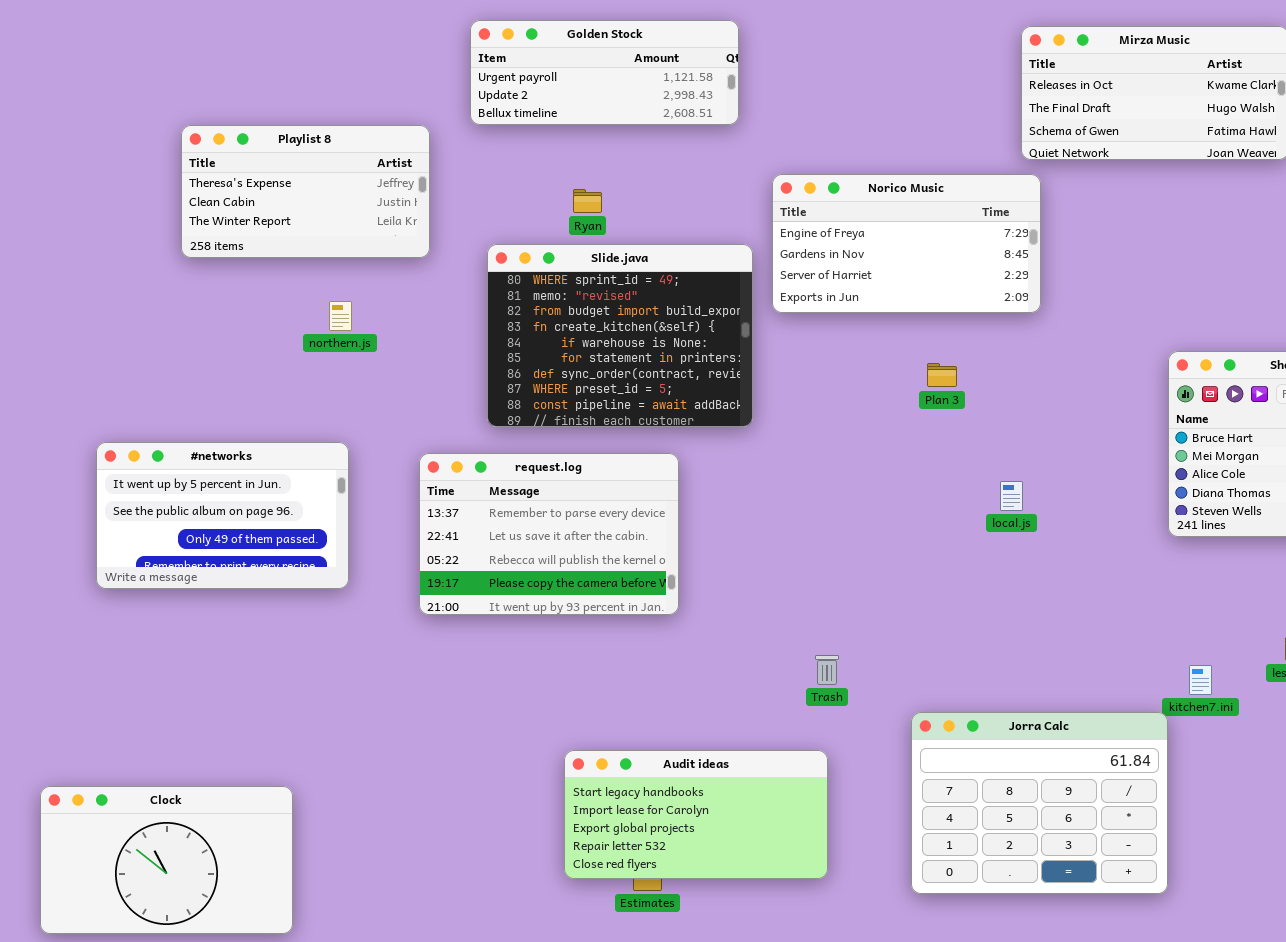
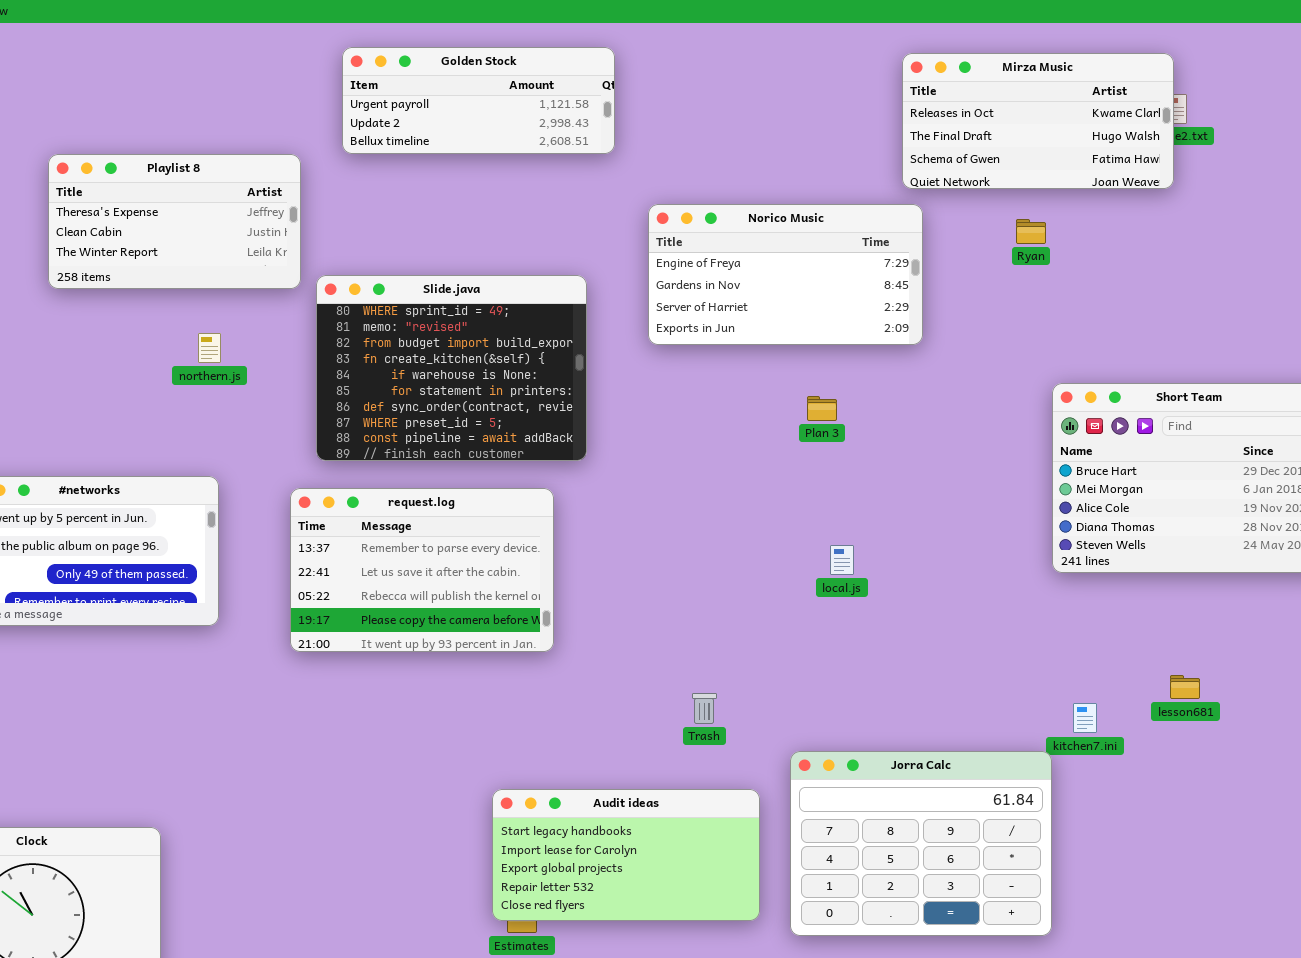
Ryan: [573,189,602,213] -> [1016,219,1046,244], moved
Slide.java: [487,244,753,427] -> [316,275,587,461], moved
local.js: [1000,481,1023,511] -> [830,545,854,575], moved
Audit ideas: [564,750,828,879] -> [492,789,760,921], moved

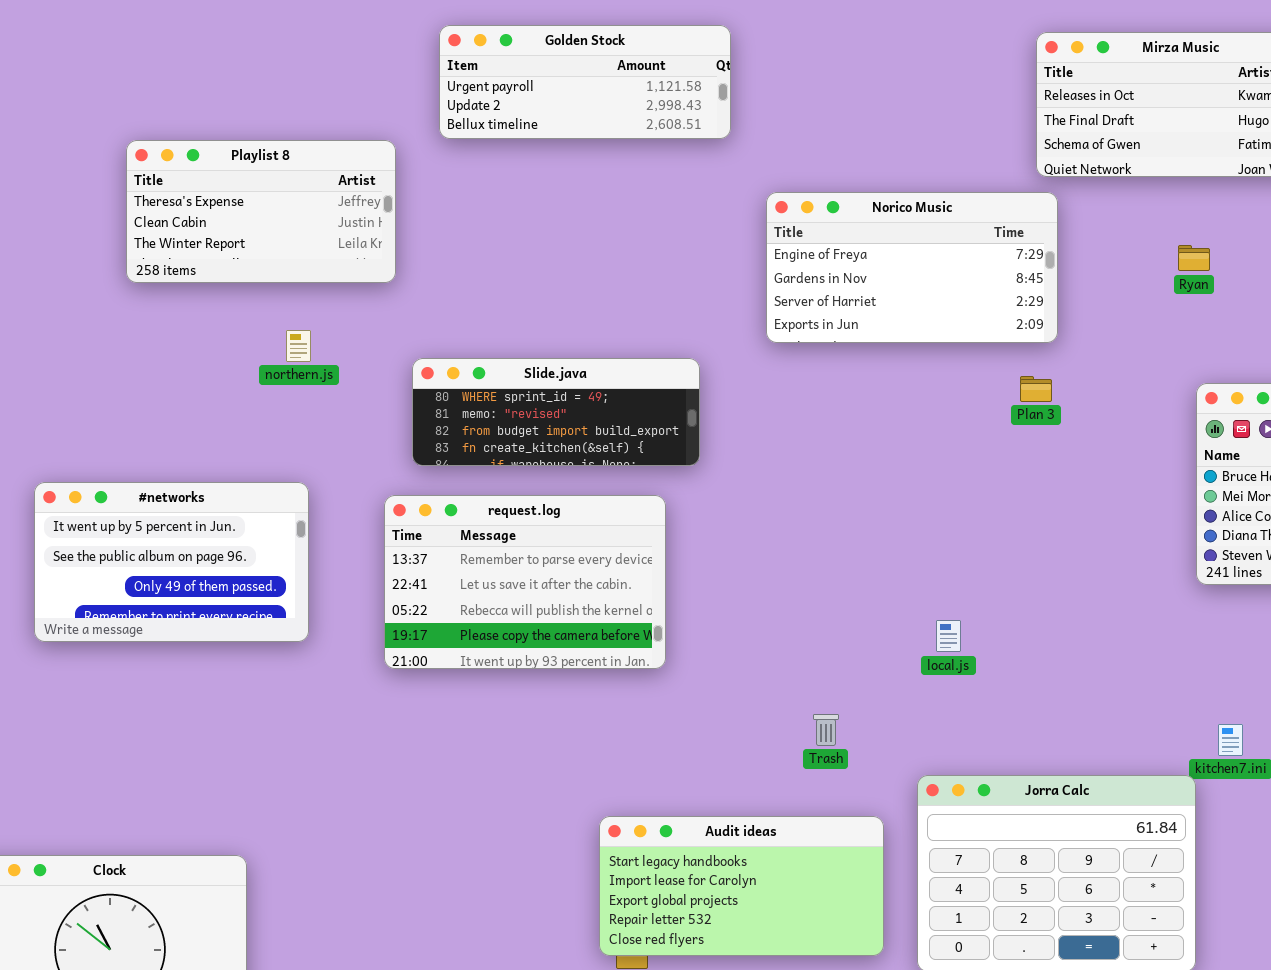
Ryan: [1016,219,1046,244] -> [1178,245,1210,271], moved
Slide.java: [316,275,587,461] -> [412,358,700,466], resized
Plan 3: [807,396,837,421] -> [1020,376,1052,402], moved
local.js: [830,545,854,575] -> [936,620,961,652], moved

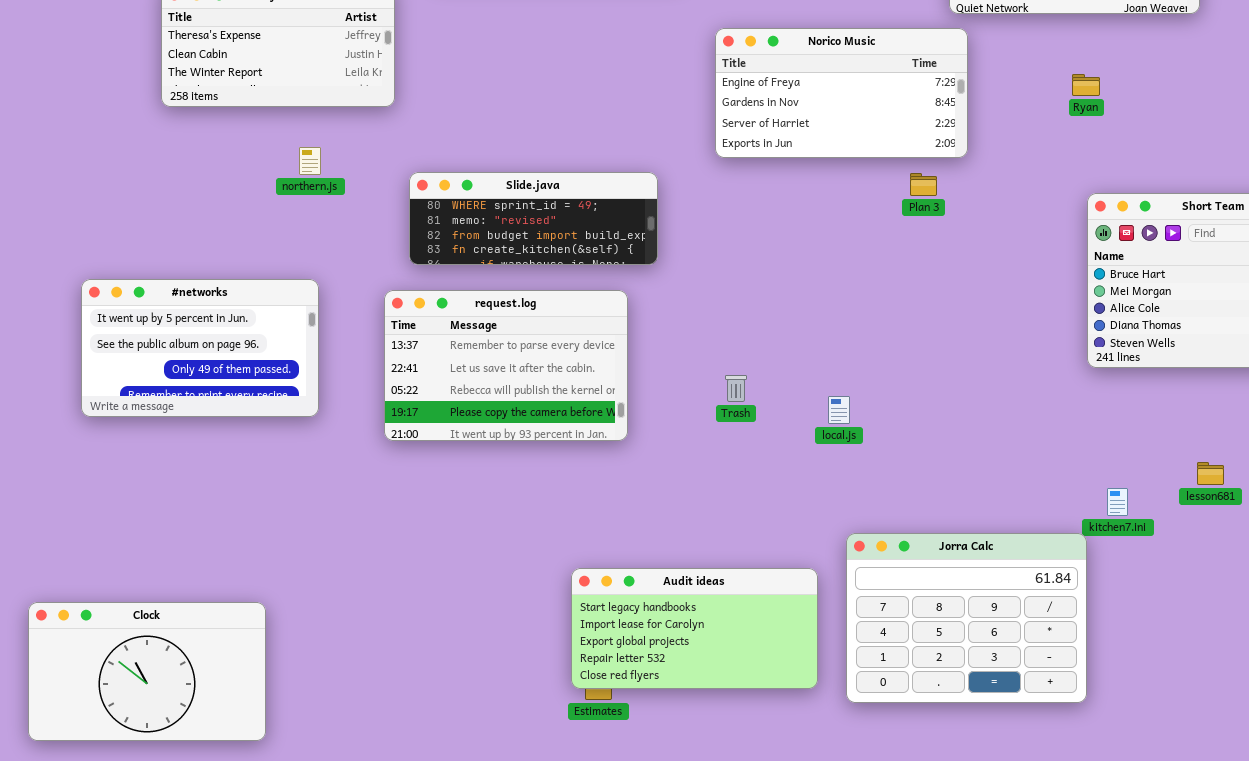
Plan 3: [1020,376,1052,402] -> [910,173,937,196], moved
local.js: [936,620,961,652] -> [828,396,850,424], moved
Trash: [813,714,839,746] -> [725,375,747,402], moved

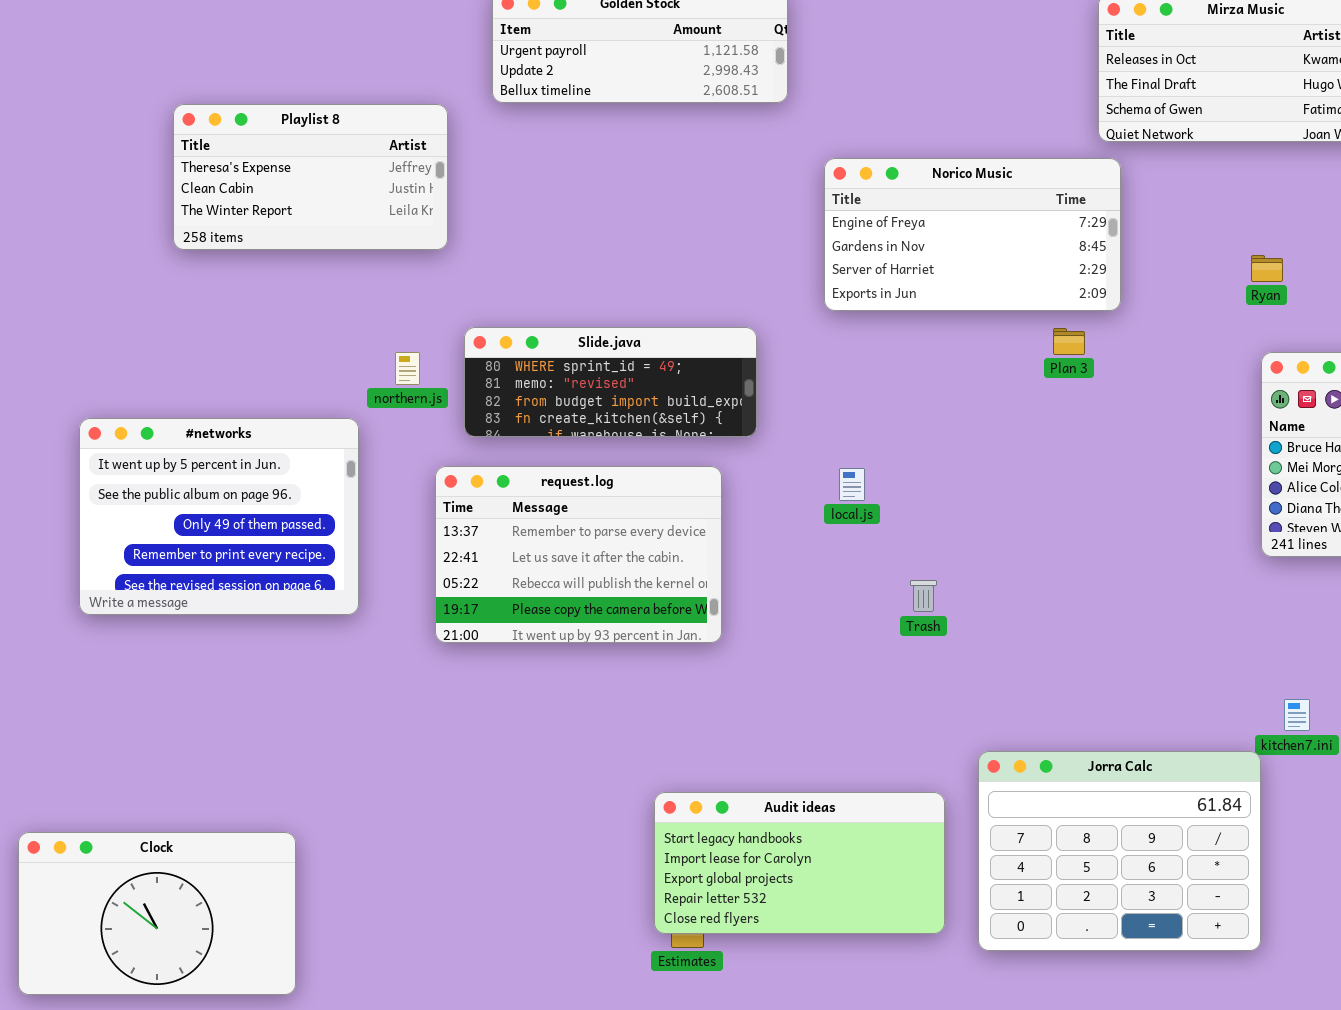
Ryan: [1072,74,1100,96] -> [1251,255,1283,282], moved
northern.js: [299,147,321,175] -> [395,352,420,385], moved
#networks: [81,279,319,417] -> [79,418,359,615], resized
Trash: [725,375,747,402] -> [910,580,937,612], moved
local.js: [828,396,850,424] -> [839,468,865,501], moved

